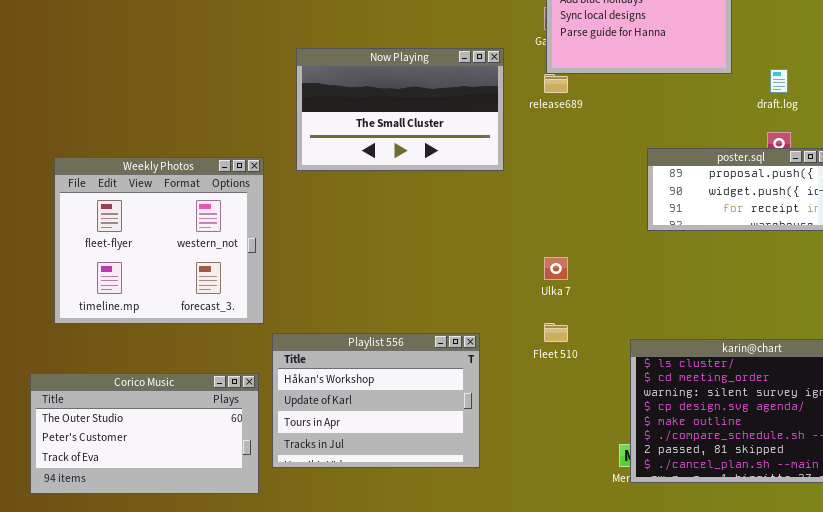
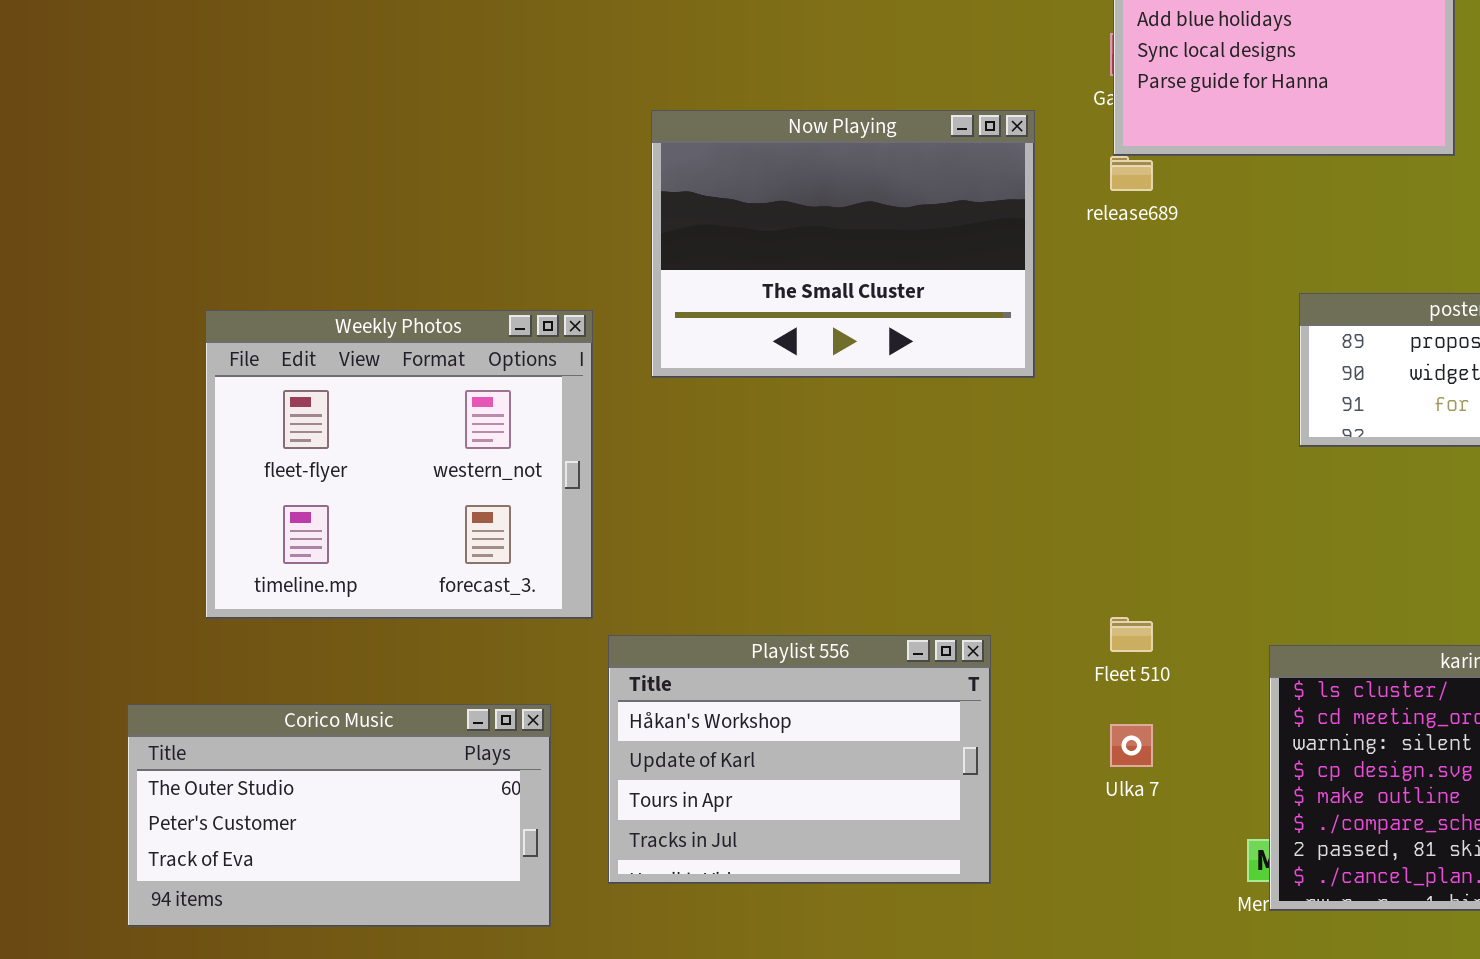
Now Playing: [296,48,504,171] -> [651,110,1035,378], resized
Ulka 7: [544,257,568,280] -> [1110,724,1153,767], moved
Corico Music: [30,373,259,494] -> [127,704,551,927], moved

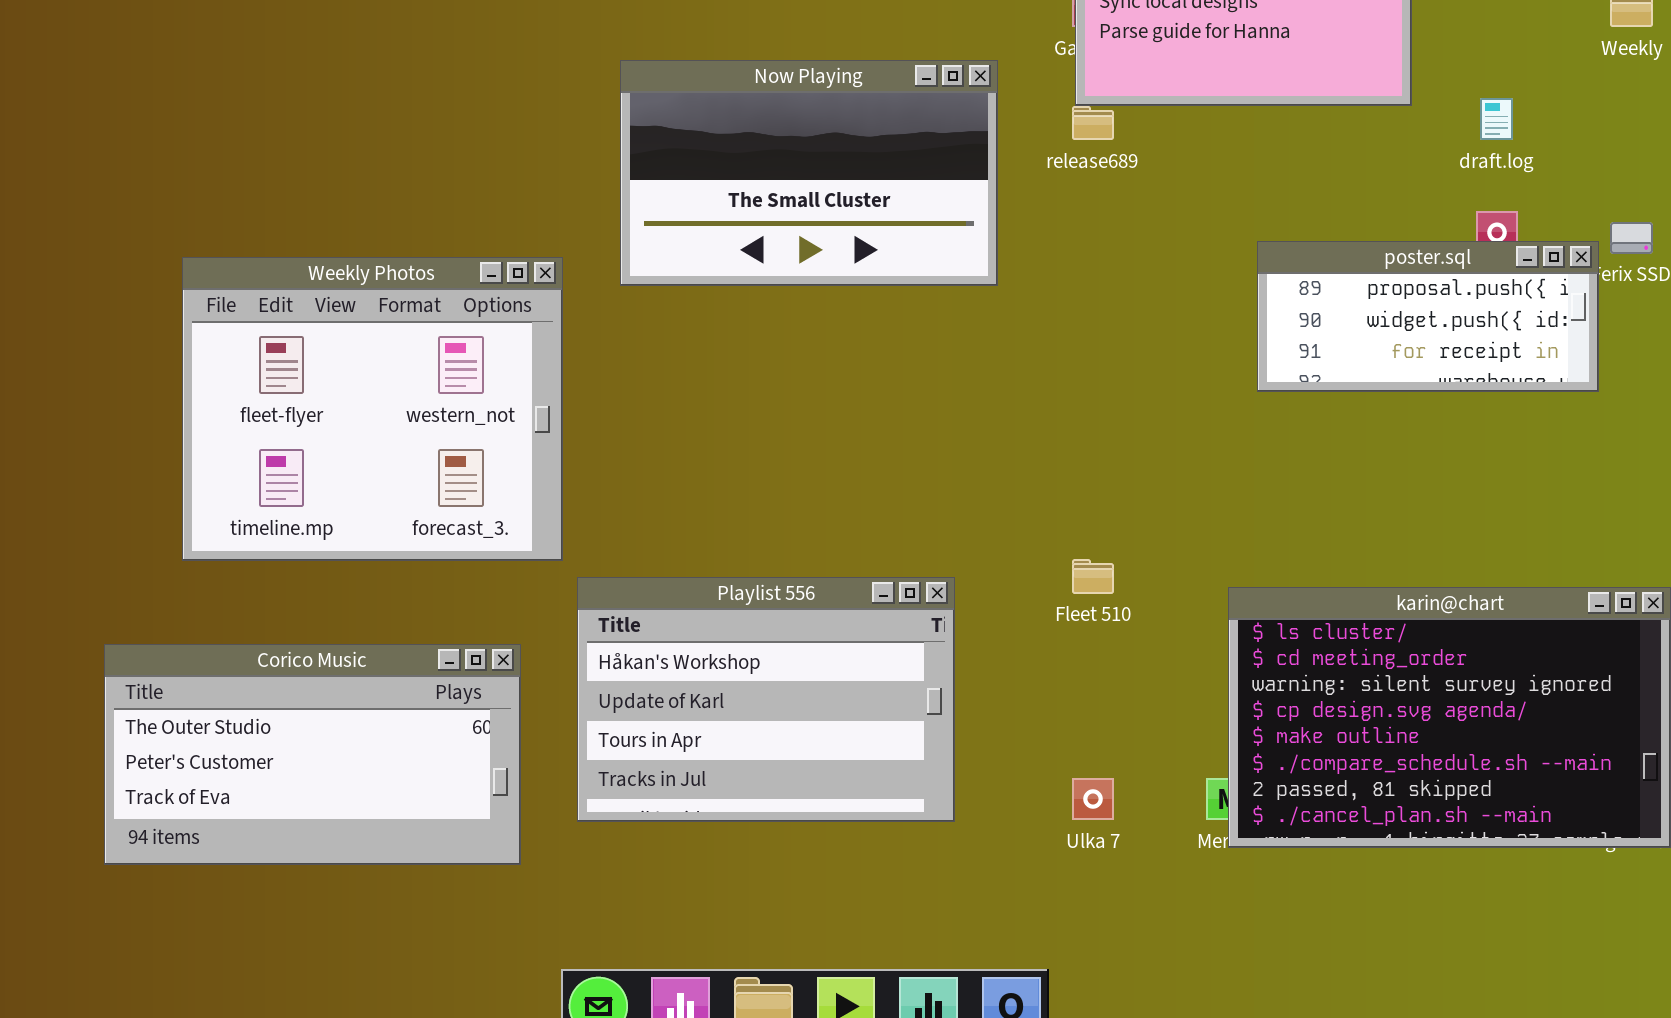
Now Playing: [651,110,1035,378] -> [620,60,998,286], resized
Ulka 7: [1110,724,1153,767] -> [1072,778,1114,820], moved

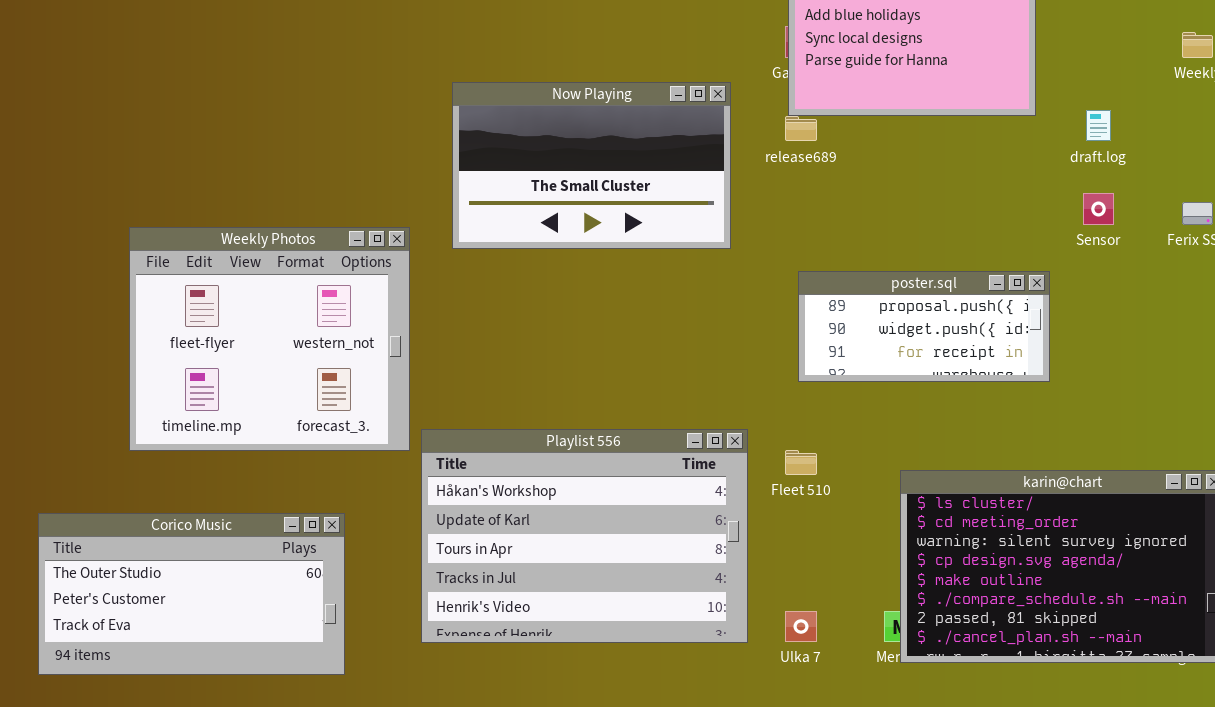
poster.sql: [1257,241,1599,392] -> [798,271,1050,382], moved
Playlist 556: [577,577,955,822] -> [421,429,748,643], resized
Corico Music: [104,644,521,865] -> [38,513,345,675], moved

